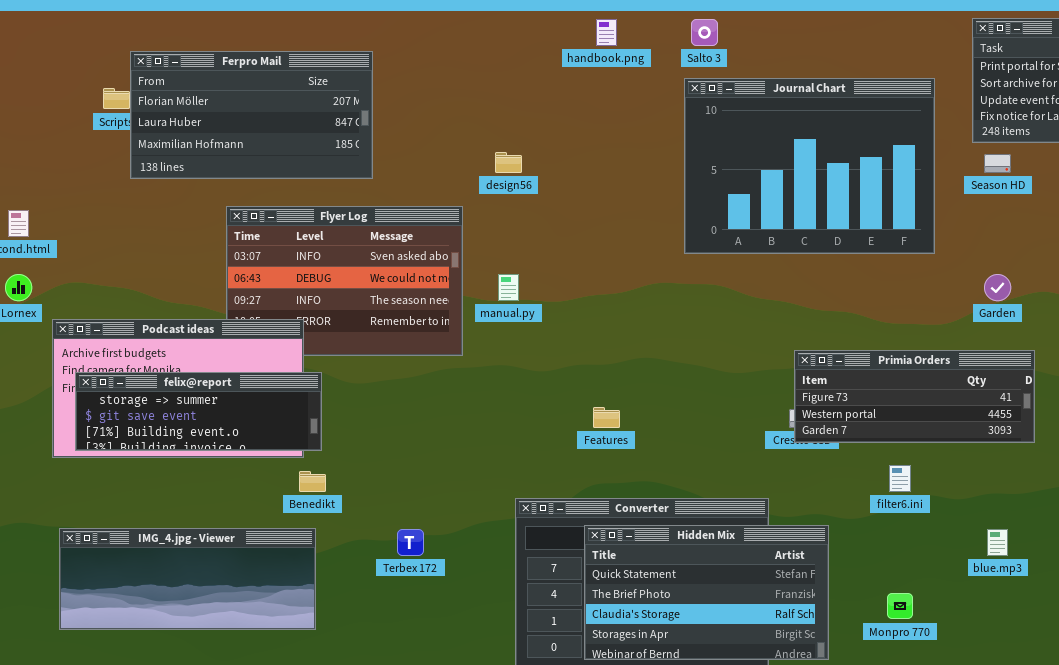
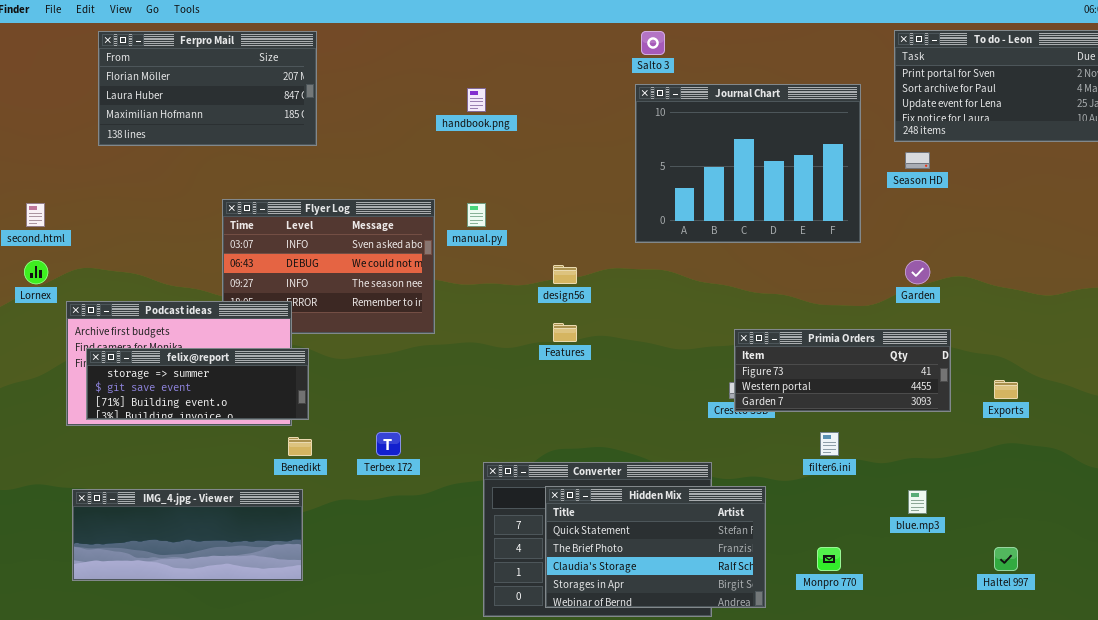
handbook.png: [596,19,617,46] -> [467,88,486,112], moved
Ferpro Mail: [130,51,373,179] -> [98,31,317,146], moved
design56: [495,152,522,173] -> [553,265,577,284], moved
manual.py: [498,274,519,301] -> [467,203,486,227], moved
Features: [593,407,620,428] -> [553,323,577,342], moved
Terbex 172: [397,529,424,556] -> [376,432,401,456], moved

